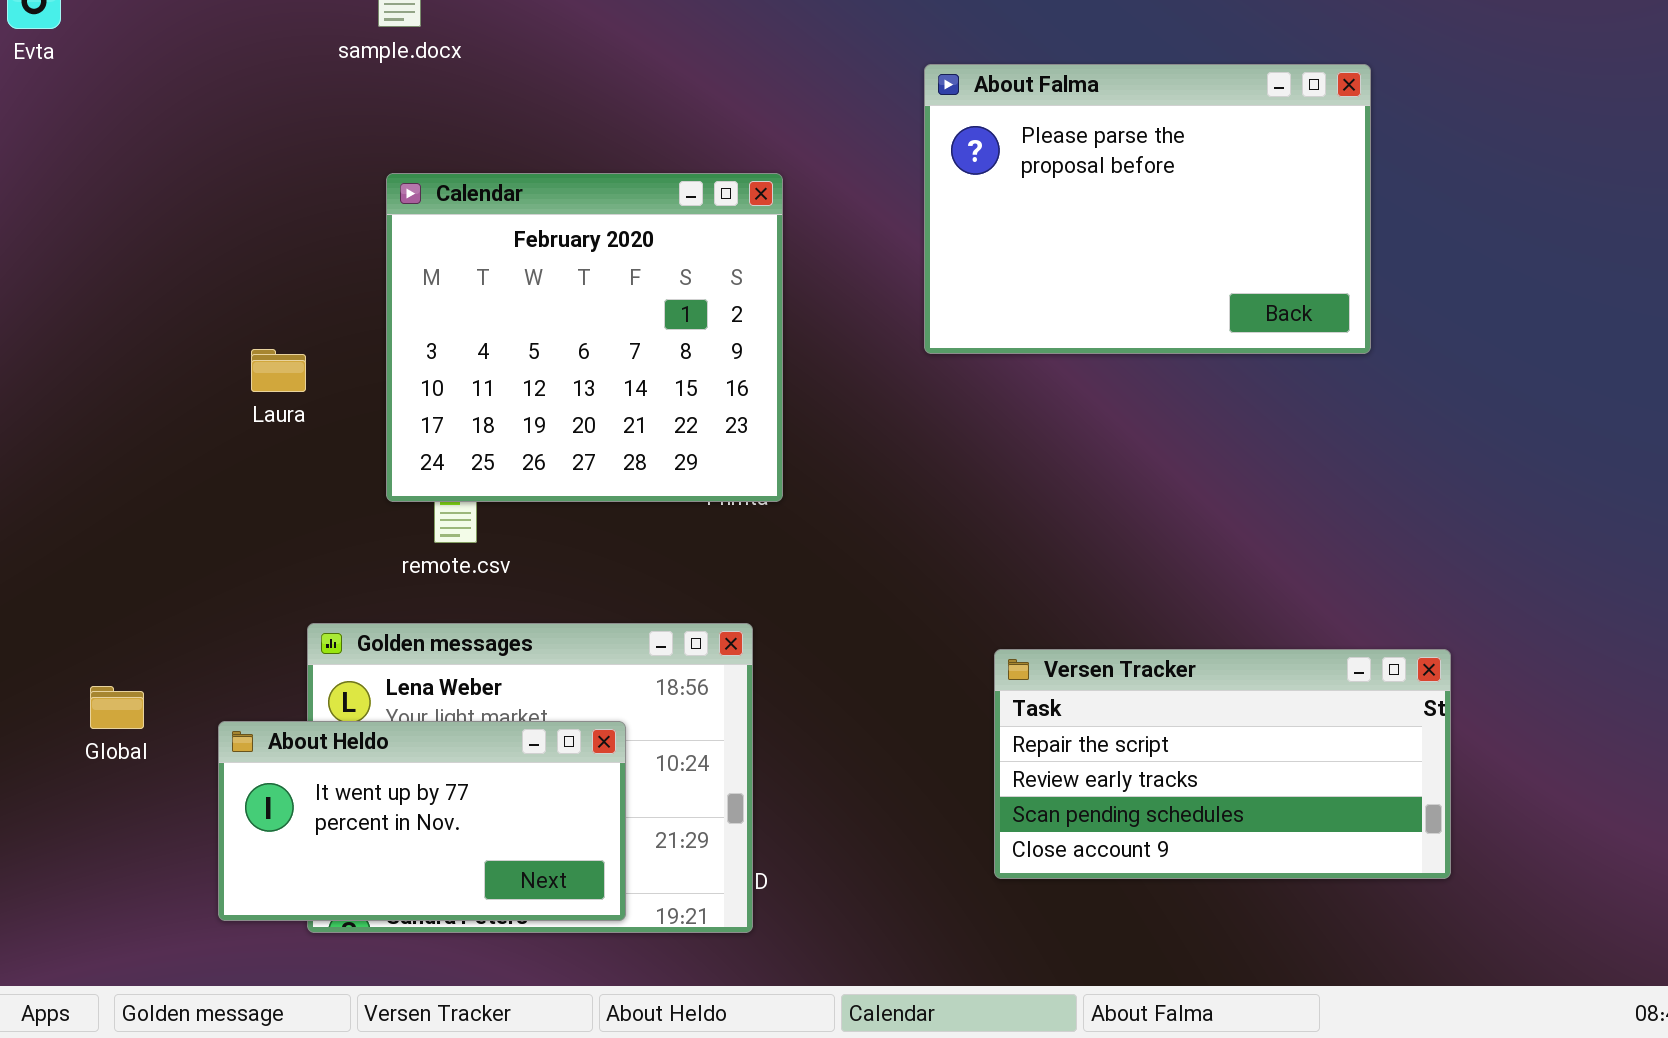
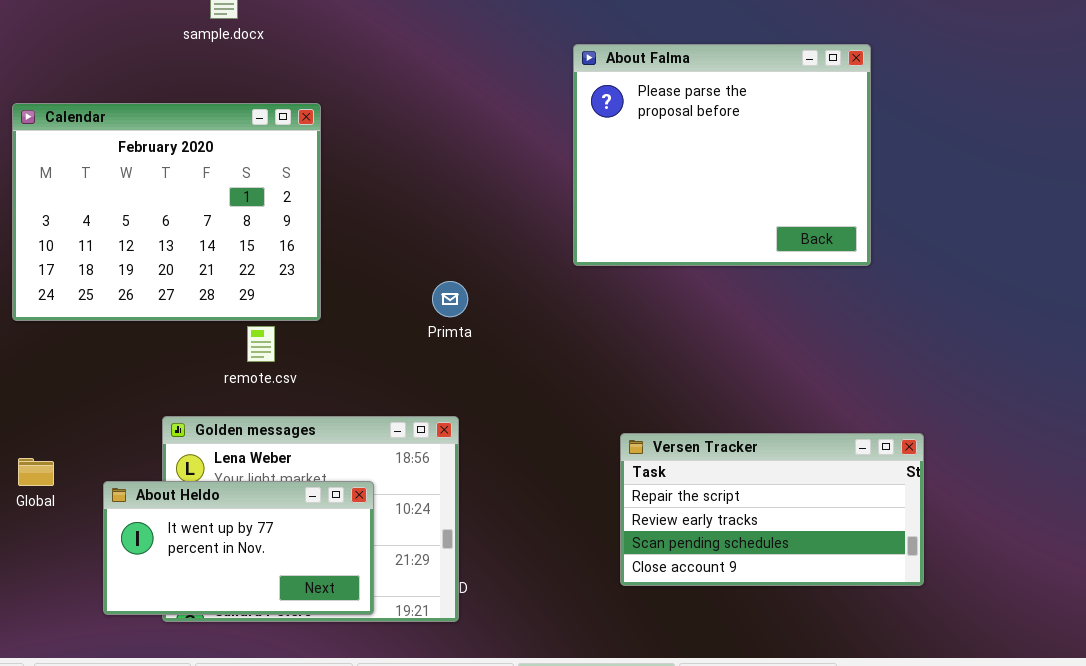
About Falma: [924,64,1371,354] -> [573,44,871,266], resized
Calendar: [386,173,783,502] -> [12,103,321,321], moved, resized

